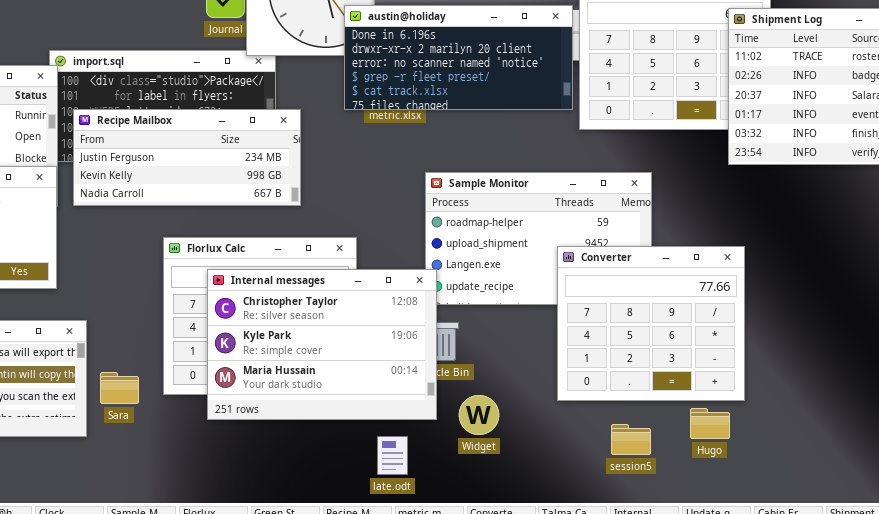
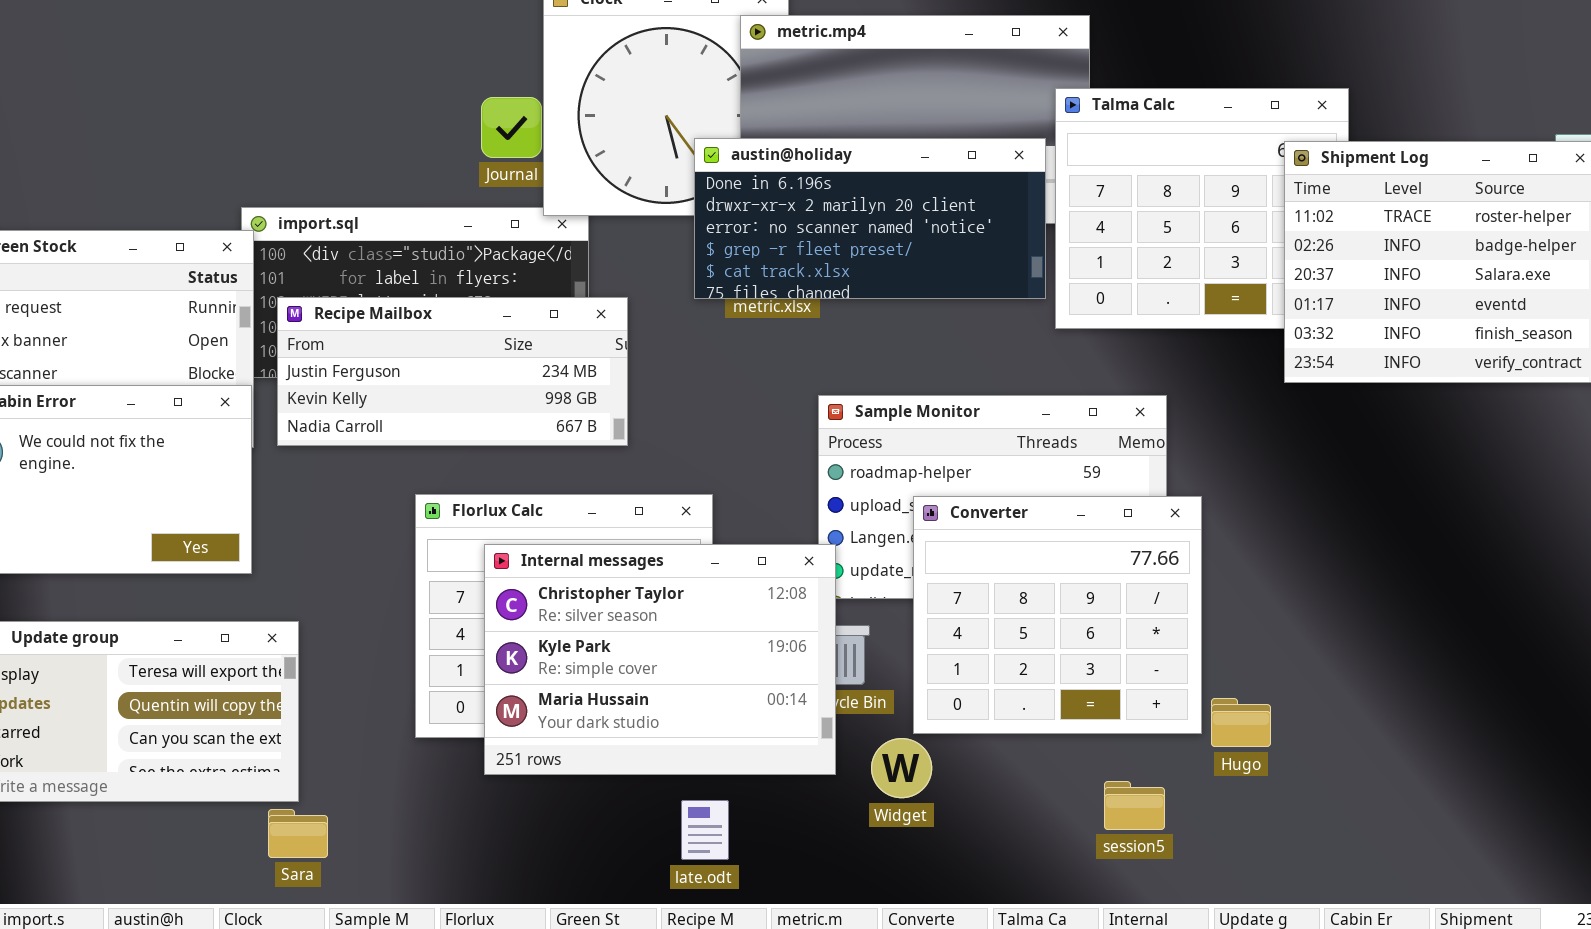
Converter: [557,246,745,401] -> [913,496,1202,734], moved
Sara: [100,372,139,404] -> [268,809,328,858], moved
Hugo: [690,408,730,439] -> [1211,698,1271,747], moved
late.odt: [377,436,408,475] -> [681,800,729,860], moved

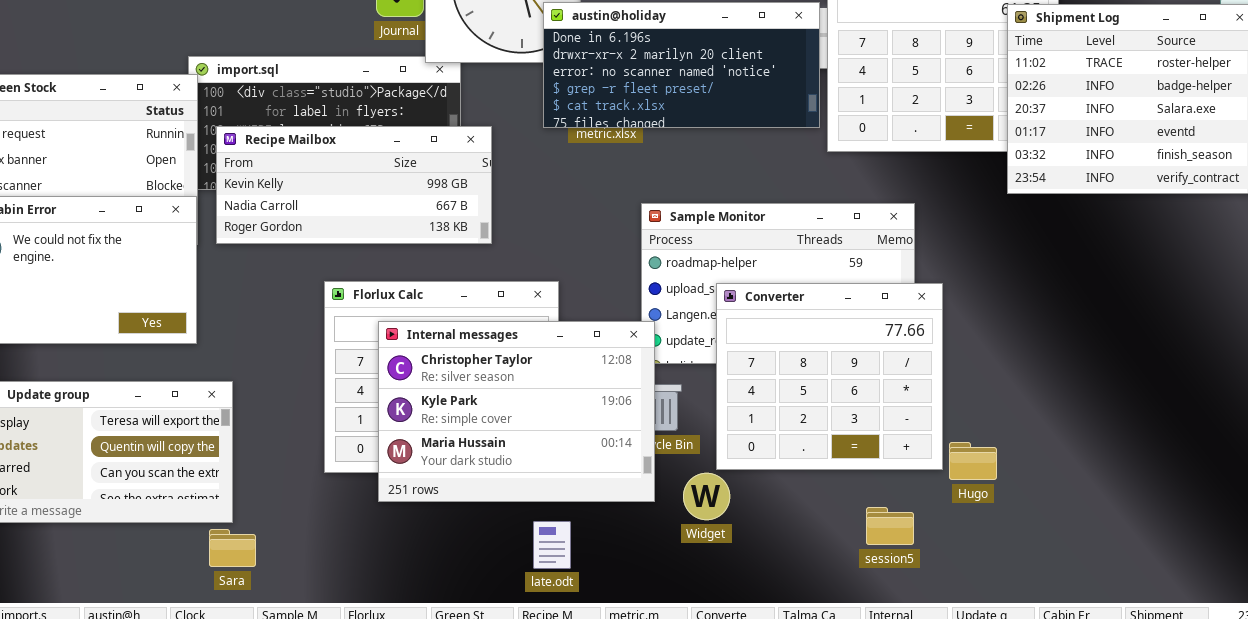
Recipe Mailbox: [277,297,628,446] -> [216,126,492,244], scrolled down 1 row

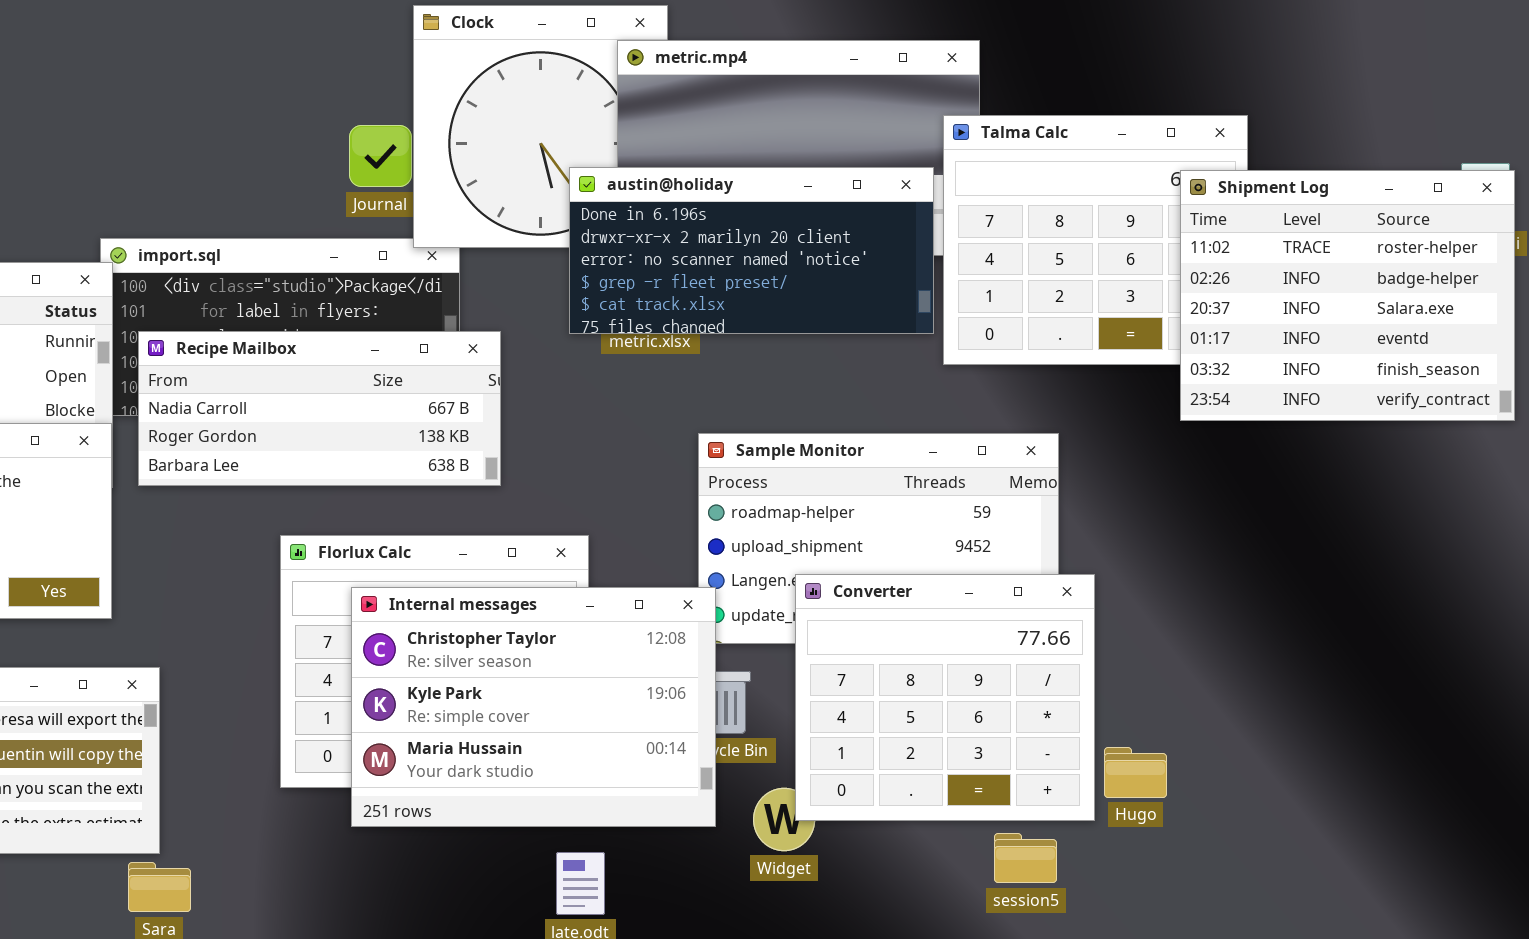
Recipe Mailbox: [216,126,492,244] -> [138,331,501,486], scrolled down 1 row
Converter: [716,283,943,470] -> [795,574,1095,821], moved

